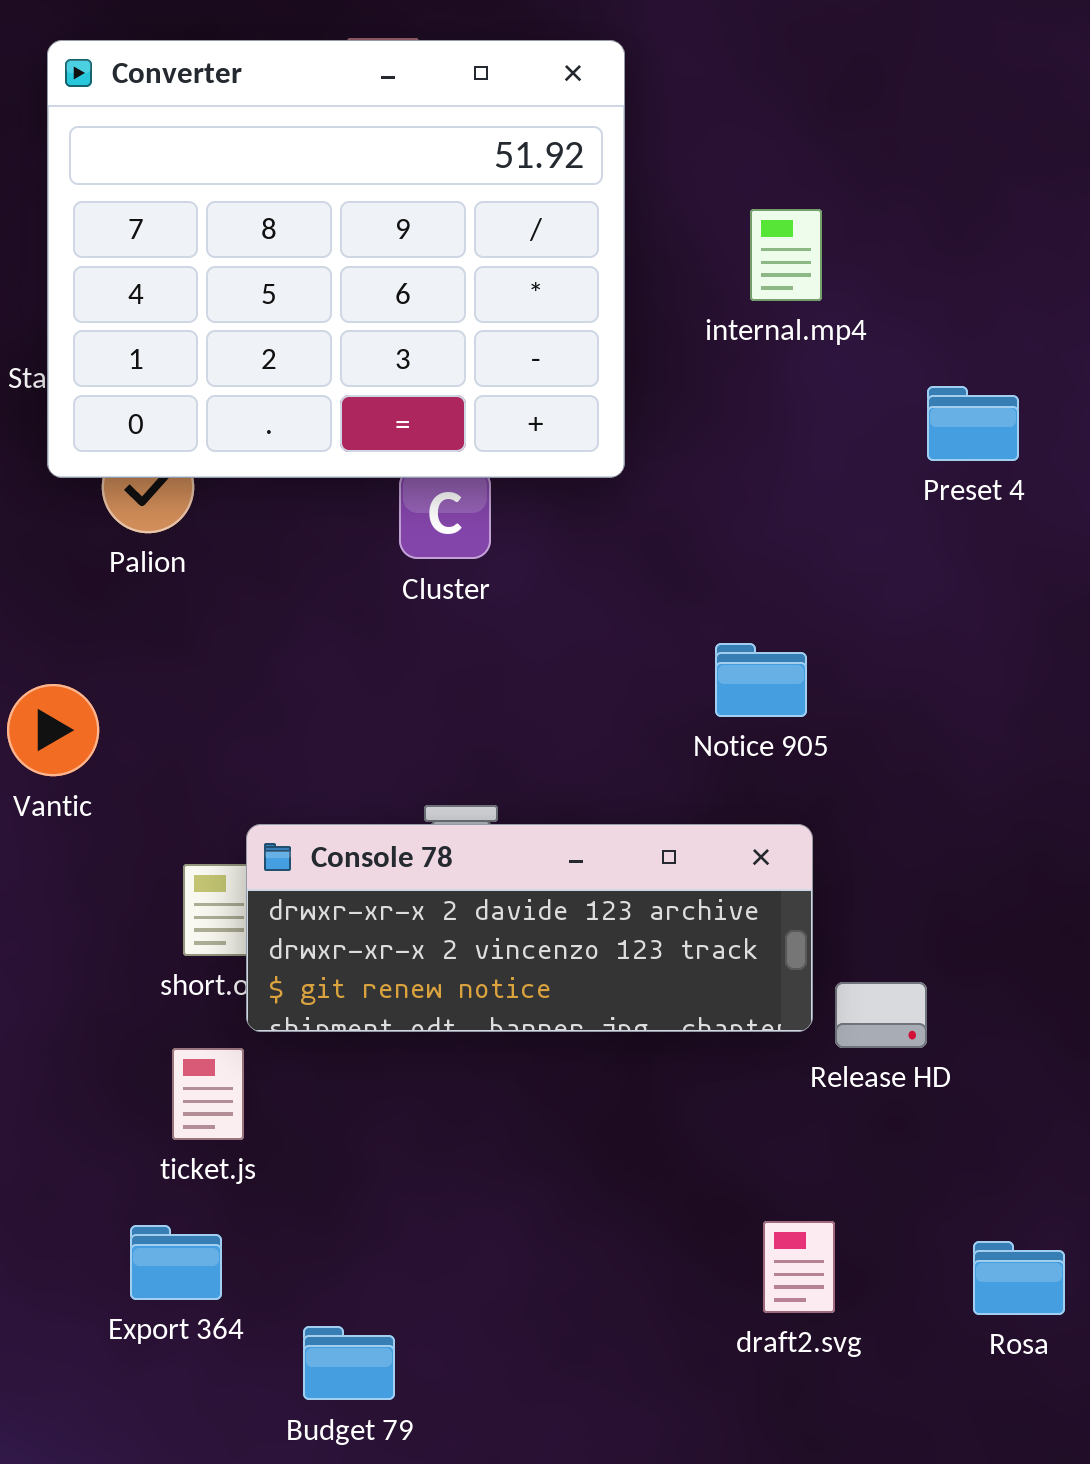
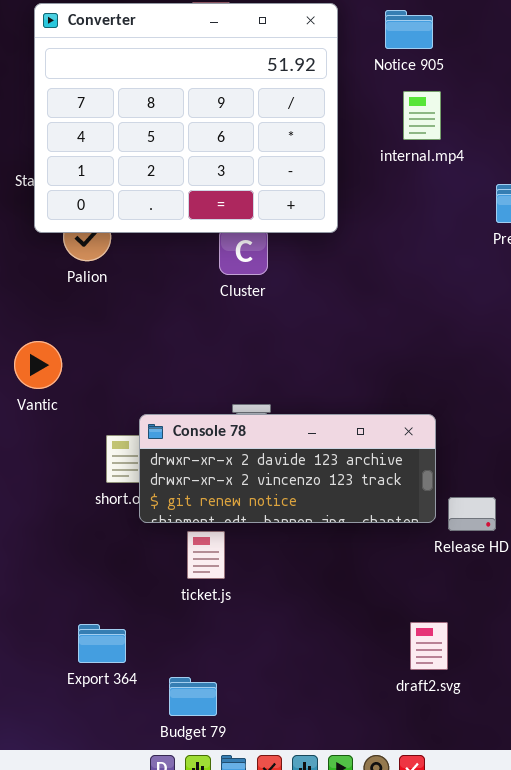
Notice 905: [715,643,807,717] -> [385,10,433,49], moved
ticket.js: [172,1048,244,1140] -> [187,531,225,579], moved

